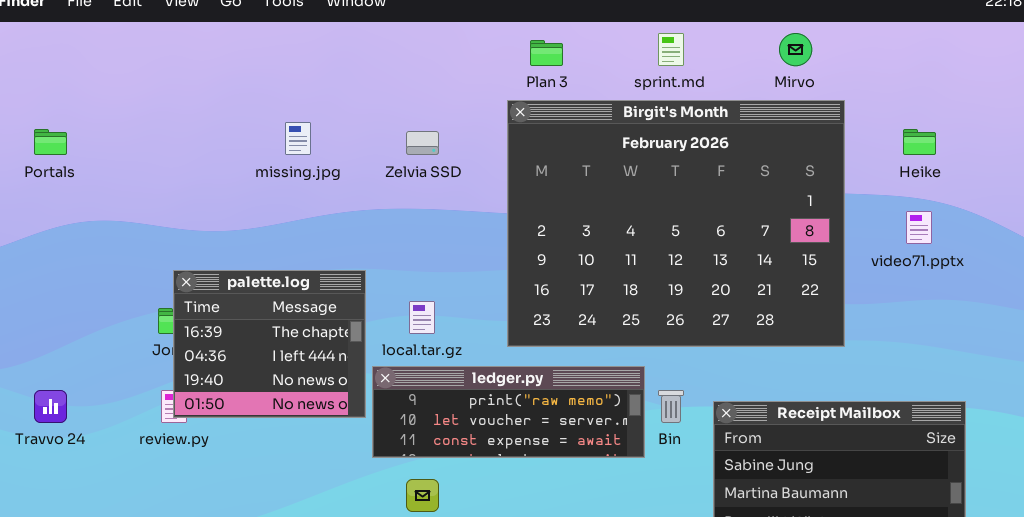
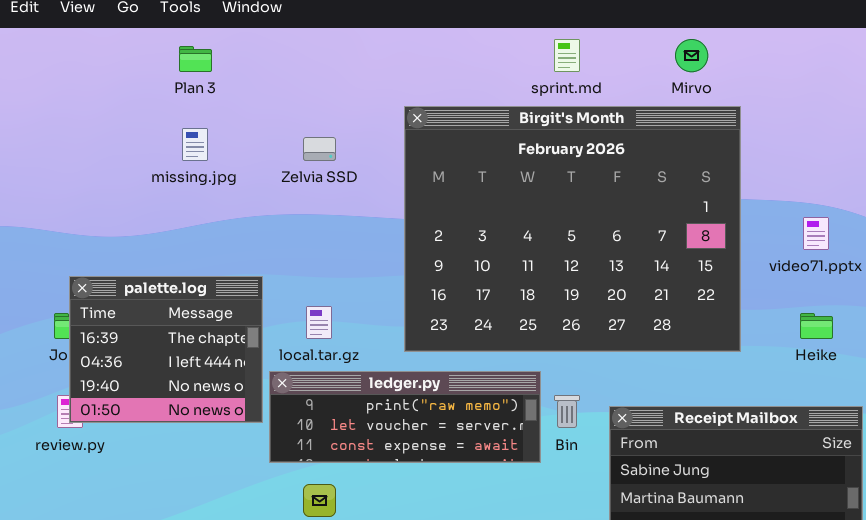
Plan 3: [530,40,563,66] -> [179,46,212,72], moved
Heike: [903,129,936,155] -> [800,313,833,339], moved

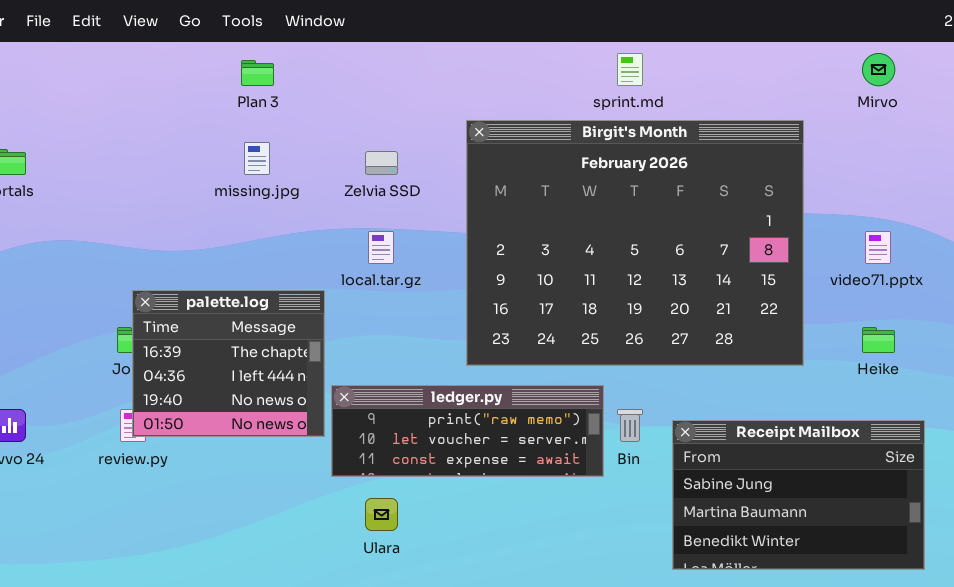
Mirvo: [675,39,708,72] -> [862,53,895,86], moved
local.tar.gz: [306,306,332,339] -> [368,231,394,264], moved

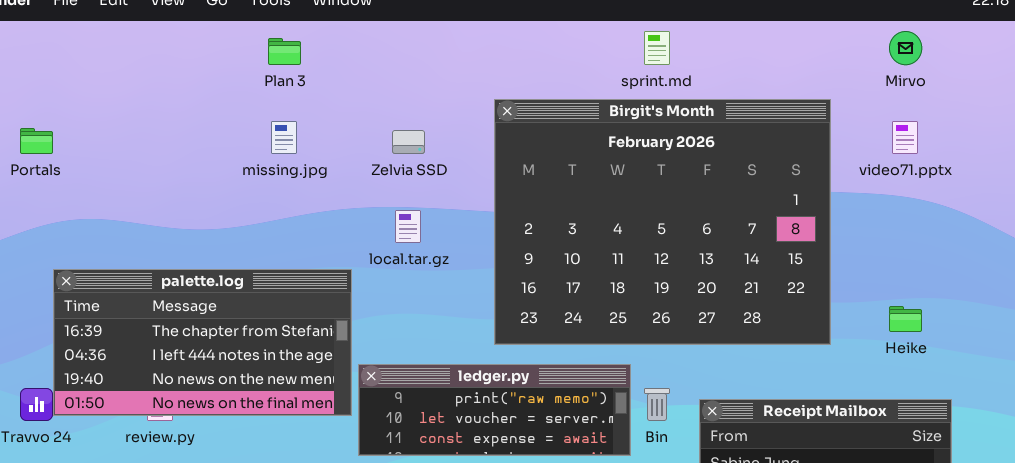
video71.pptx: [865,231,891,264] -> [892,121,918,154], moved
palette.log: [132,290,325,437] -> [53,269,352,416], resized

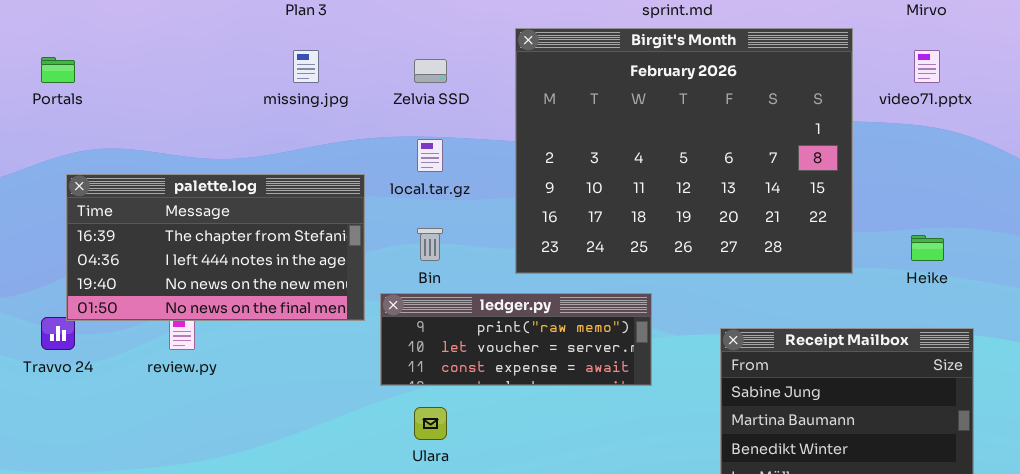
palette.log: [53,269,352,416] -> [66,174,365,321], moved
Bin: [644,388,670,421] -> [417,228,443,261], moved

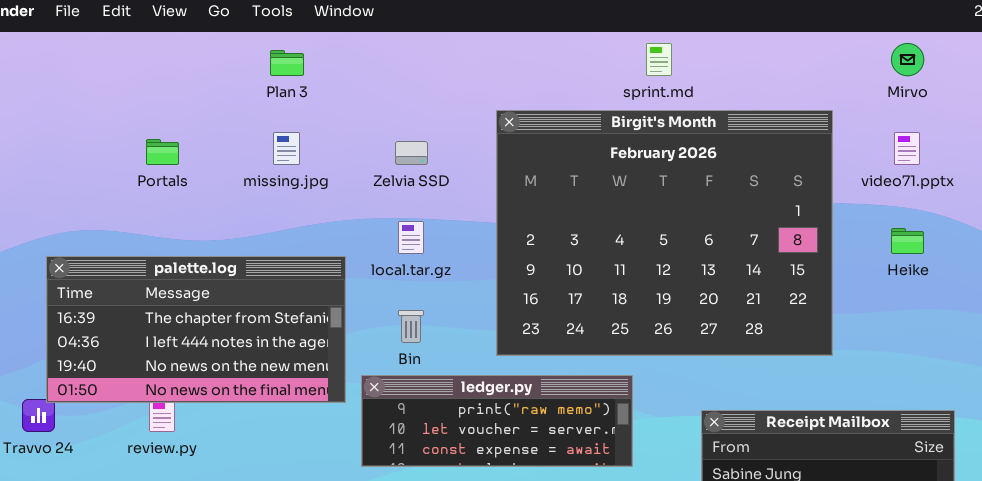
Portals: [41,57,75,83] -> [146,139,179,165], moved
Heike: [911,235,944,261] -> [891,228,924,254], moved

